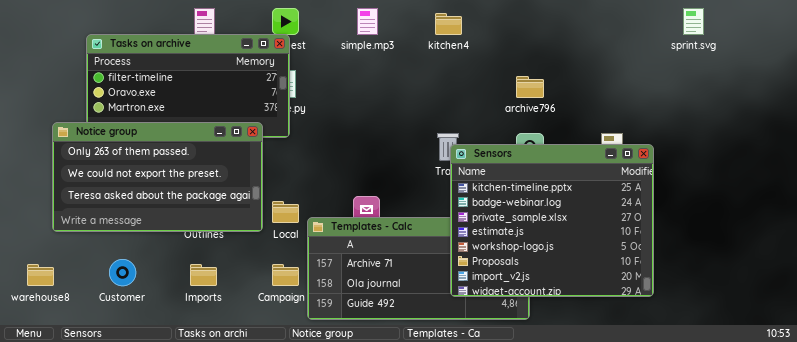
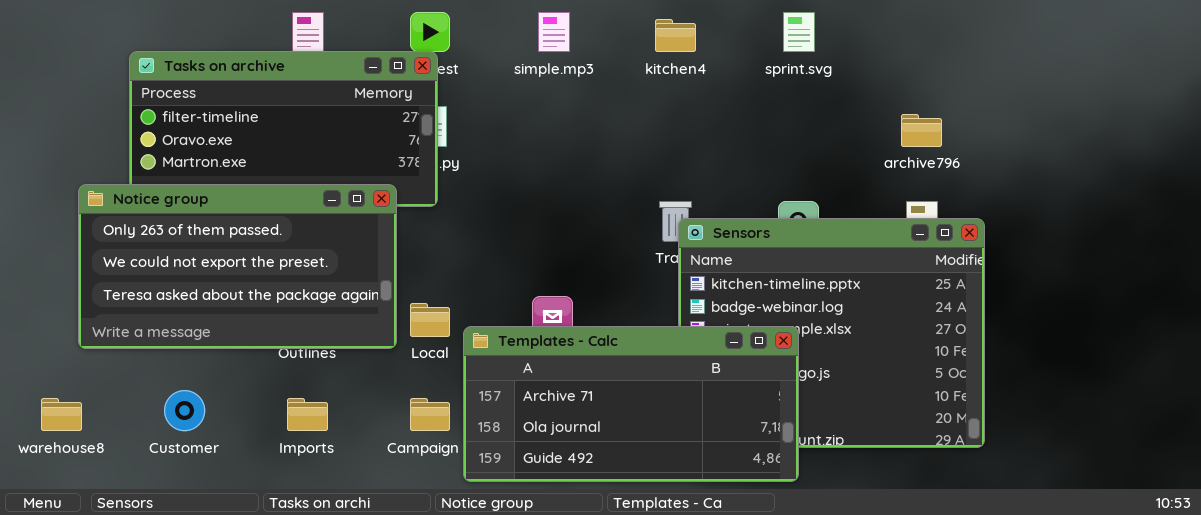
sprint.svg: [683,8,704,35] -> [783,12,815,52], moved
archive796: [516,76,544,98] -> [901,114,942,147], moved
Templates - Calc: [307,217,530,320] -> [463,326,799,482], raised

